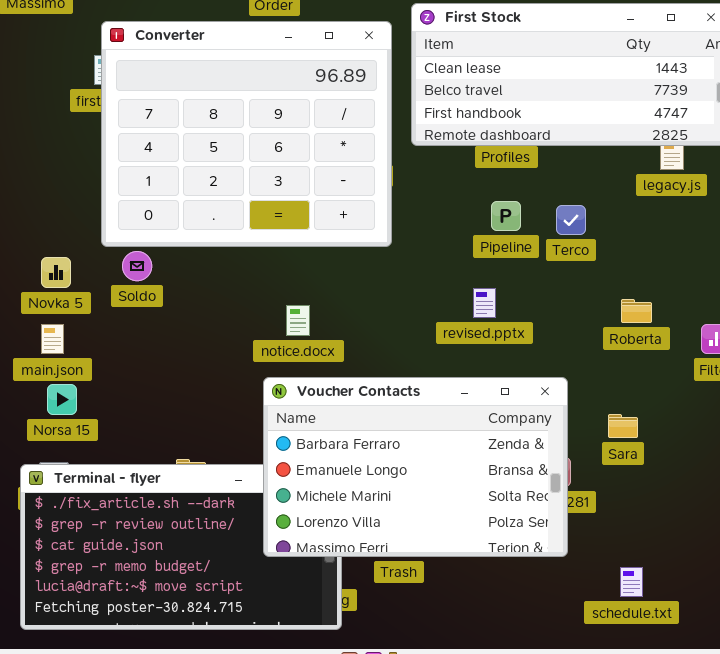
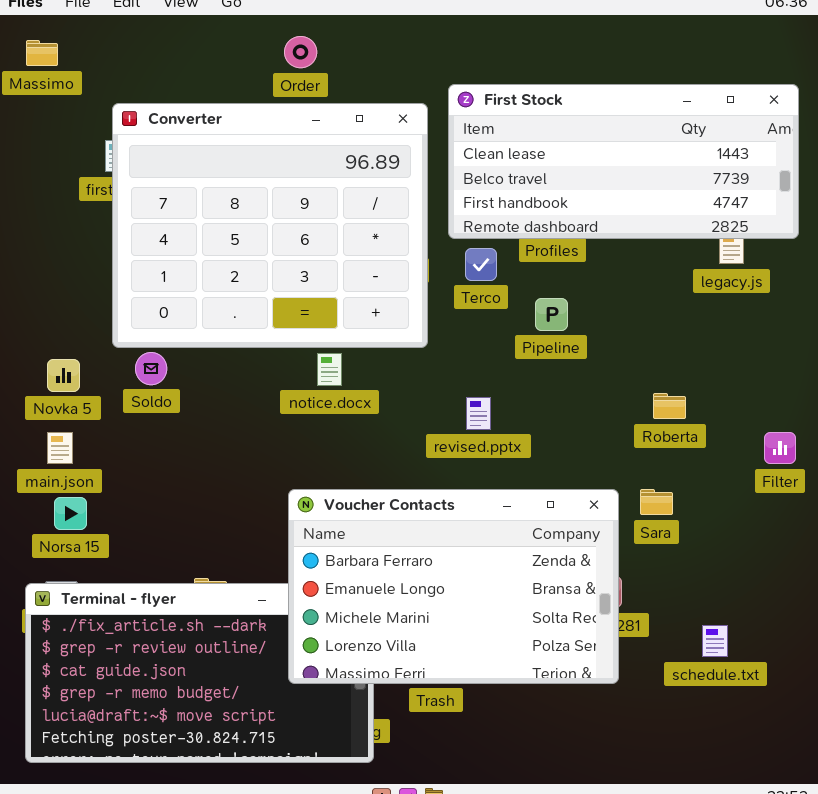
Terco: [556,205,586,235] -> [465,248,497,281], moved
revised.pptx: [473,288,496,318] -> [466,397,491,430], moved
Roberta: [621,299,652,323] -> [653,393,686,419], moved
notice.docx: [286,305,310,336] -> [317,353,342,386], moved
Sara: [608,414,638,438] -> [640,489,673,515], moved
schedule.txt: [620,567,643,597] -> [702,625,728,657], moved

